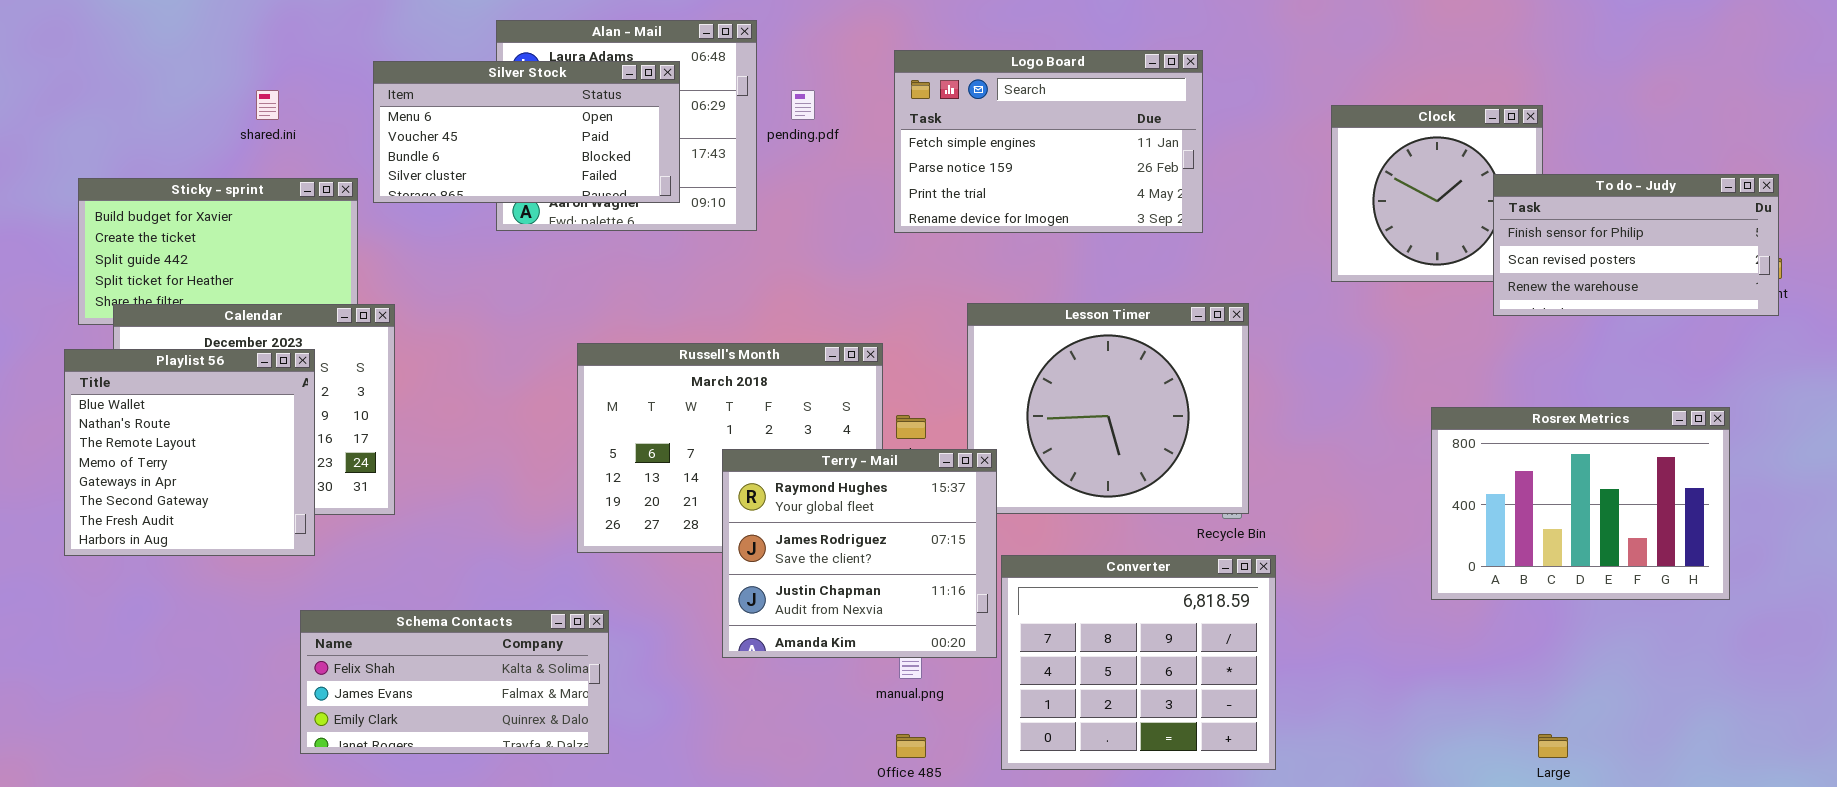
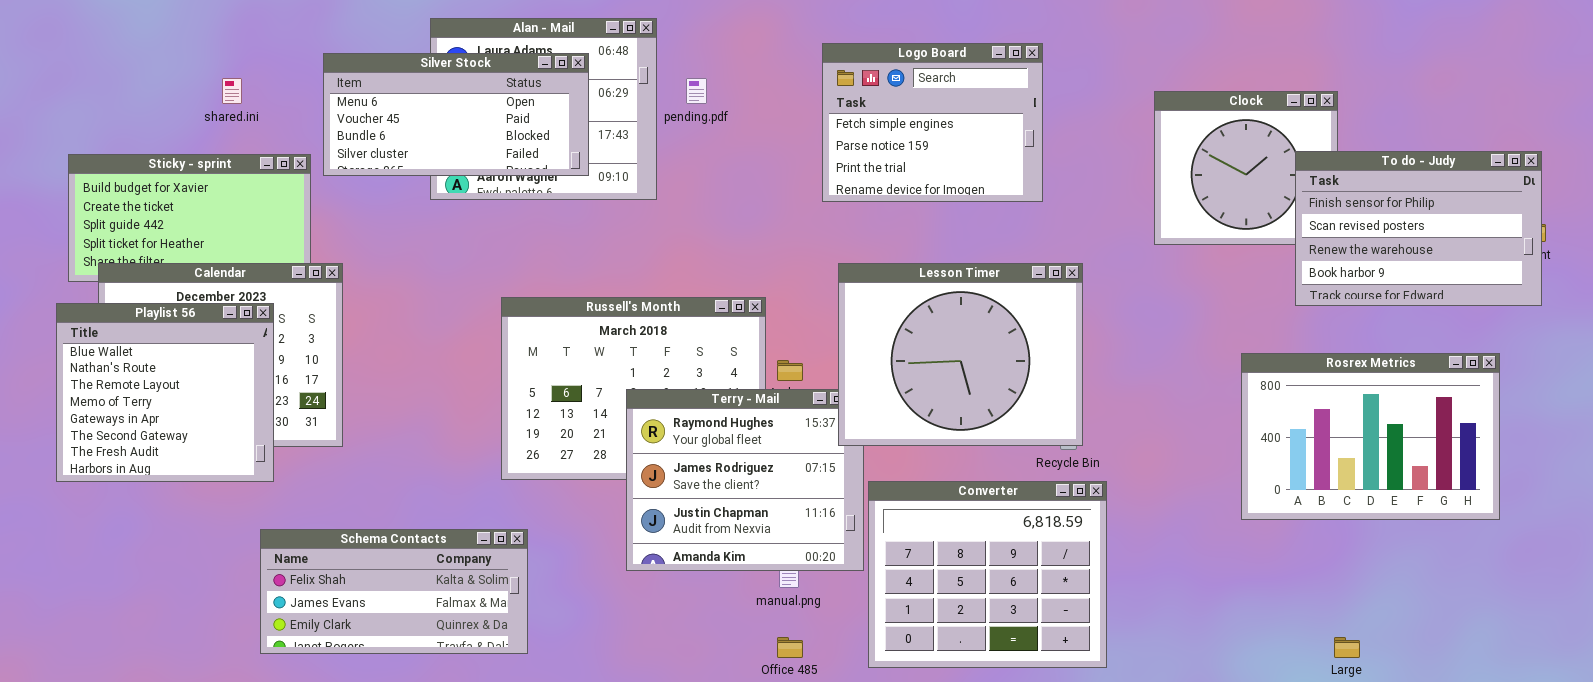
Logo Board: [894,50,1203,233] -> [822,43,1043,202], resized
To do - Judy: [1493,174,1779,316] -> [1295,151,1542,306], resized
Lesson Timer: [967,303,1249,514] -> [838,263,1083,446], raised

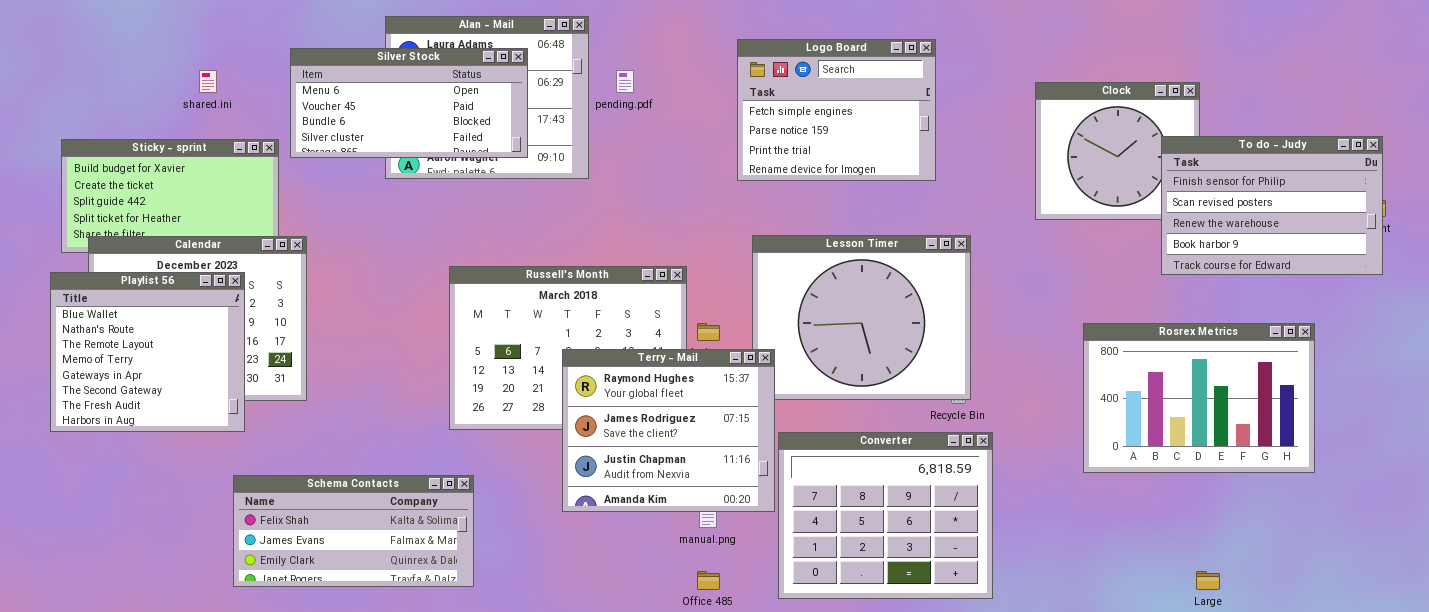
Rosrex Metrics: [1241,353,1500,520] -> [1083,323,1315,473], moved
Terry - Mail: [626,389,864,571] -> [562,349,775,512], raised

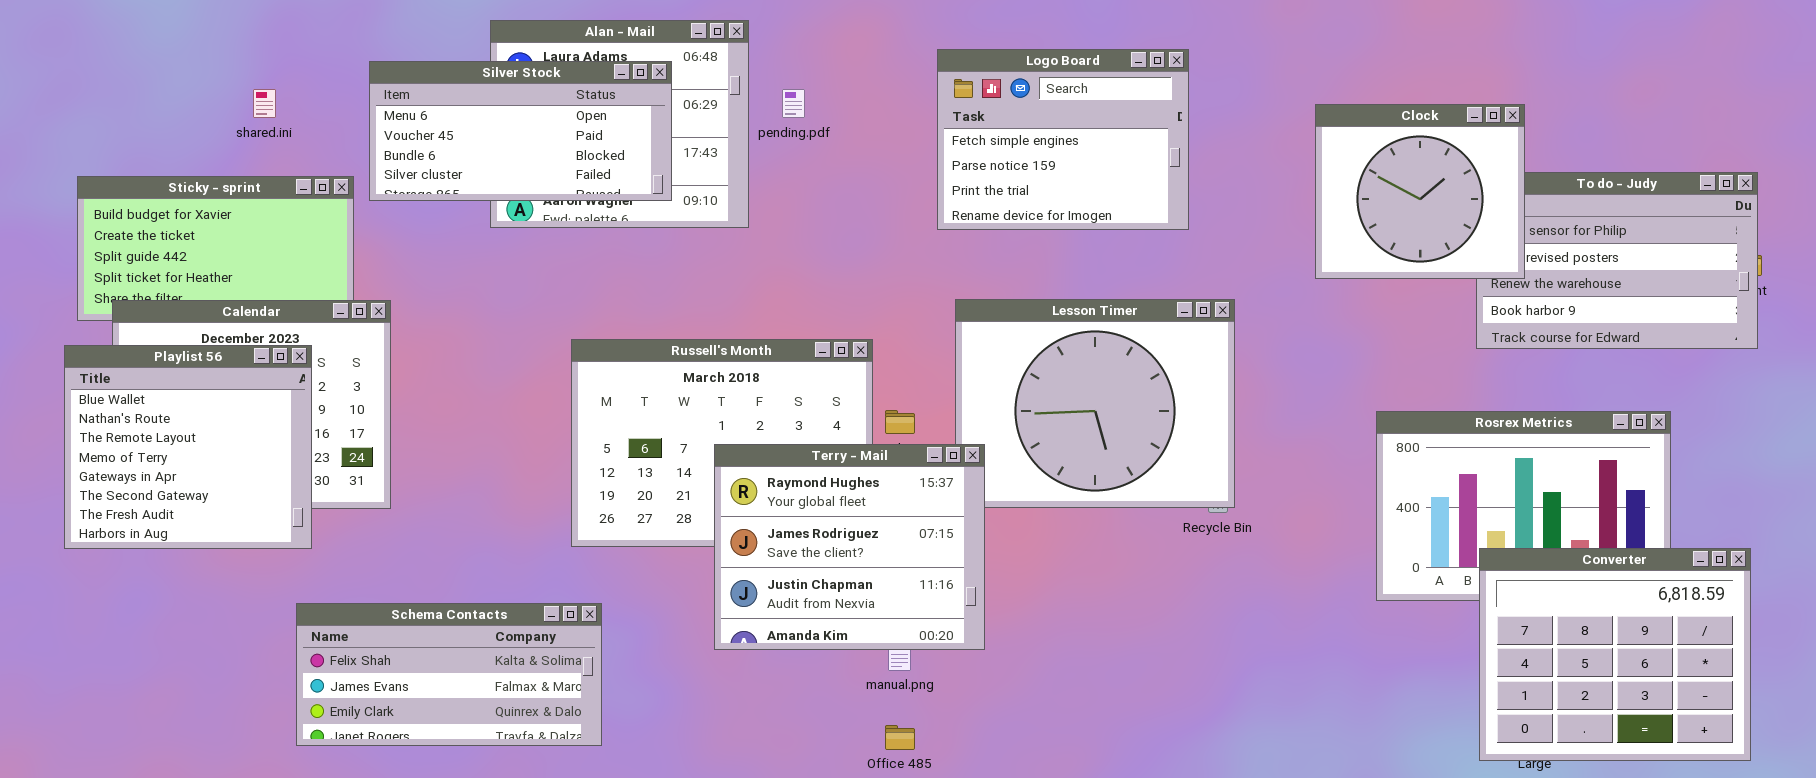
Clock: [1035,82,1200,220] -> [1315,104,1525,279], raised
Converter: [778,432,993,599] -> [1479,548,1751,761], moved

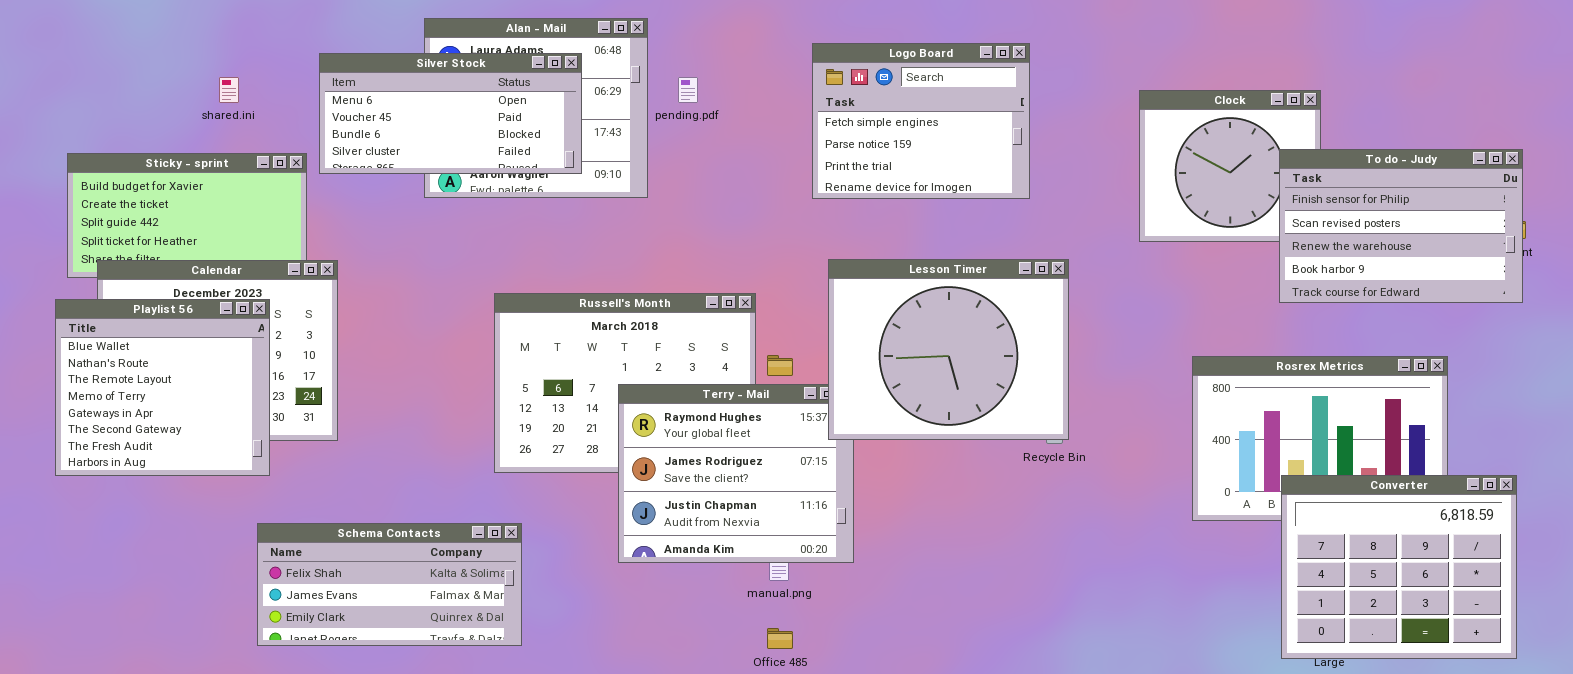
To do - Judy: [1476,172,1758,349] -> [1279,149,1523,303], raised
Lesson Timer: [955,299,1235,508] -> [828,259,1069,440], raised

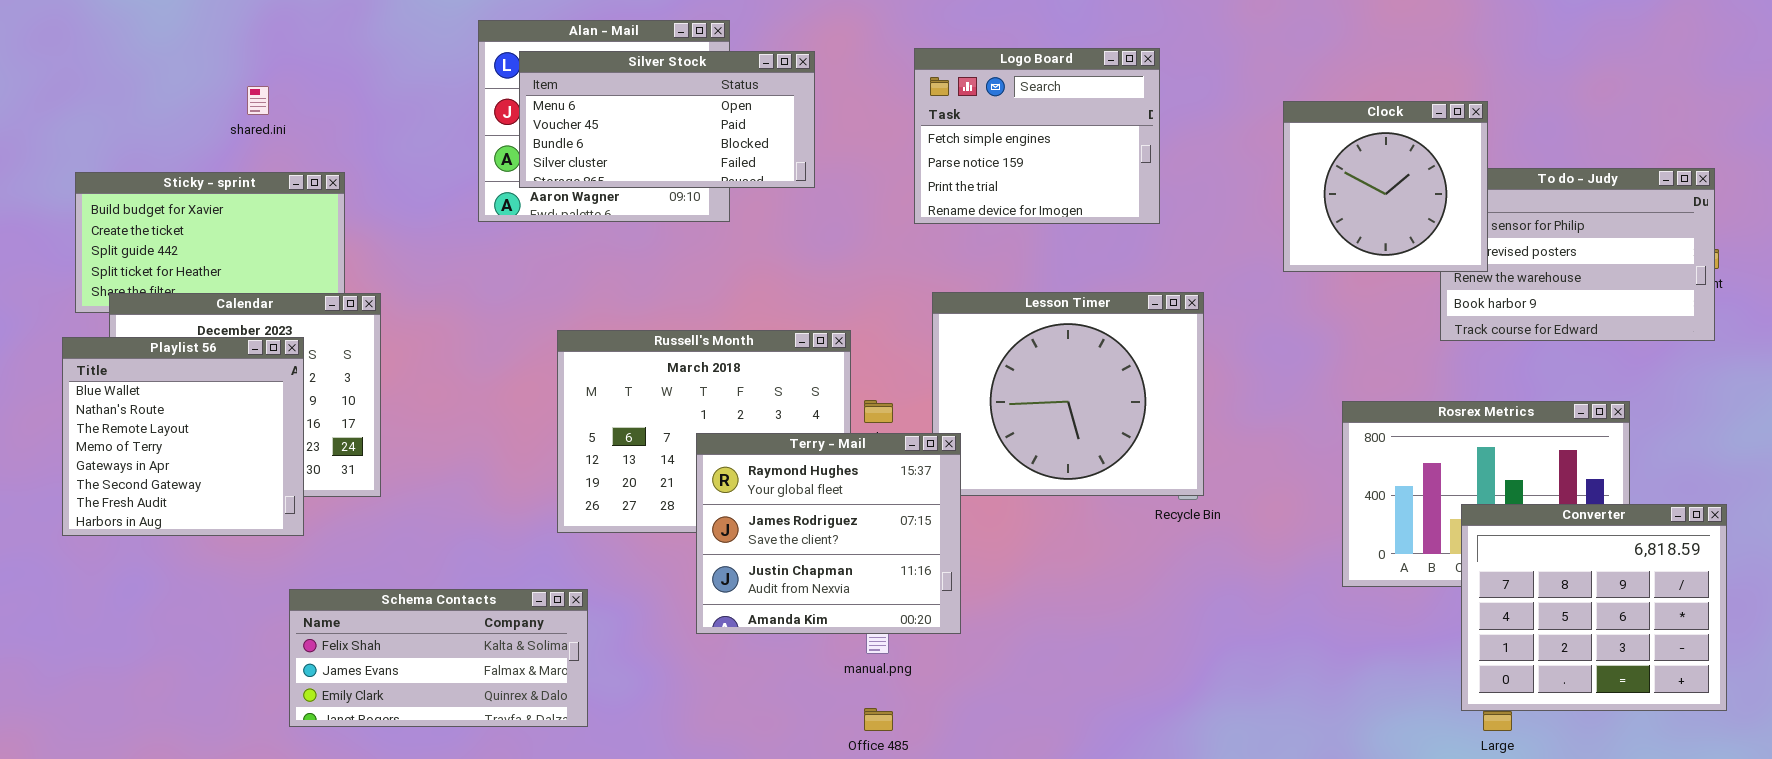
Silver Stock: [319,53,582,174] -> [519,51,815,188], moved
Clock: [1139,90,1321,242] -> [1283,101,1488,272], raised
Terry - Mail: [618,384,854,563] -> [696,433,961,634], raised
Converter: [1281,475,1517,659] -> [1461,504,1727,711], moved

